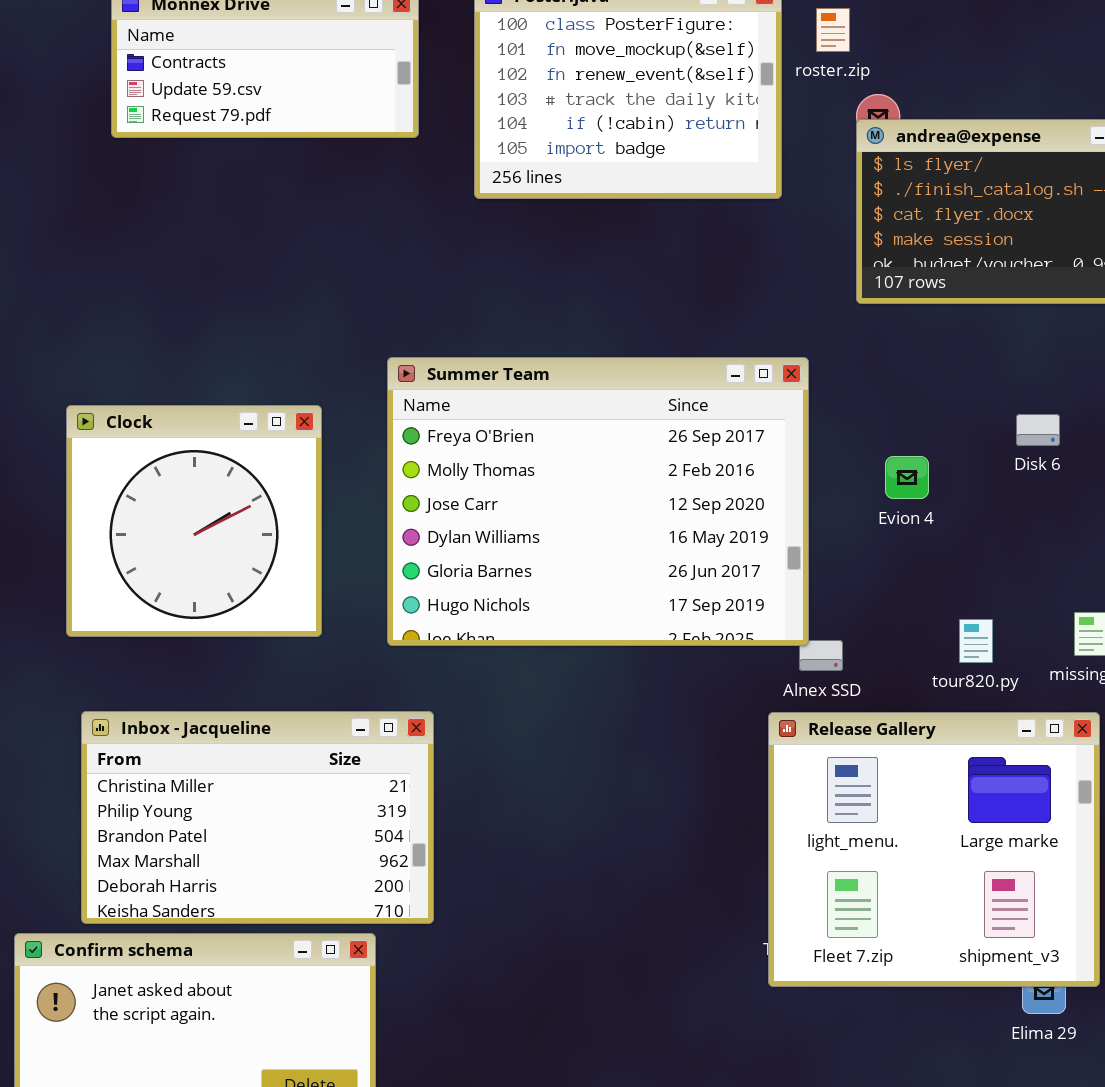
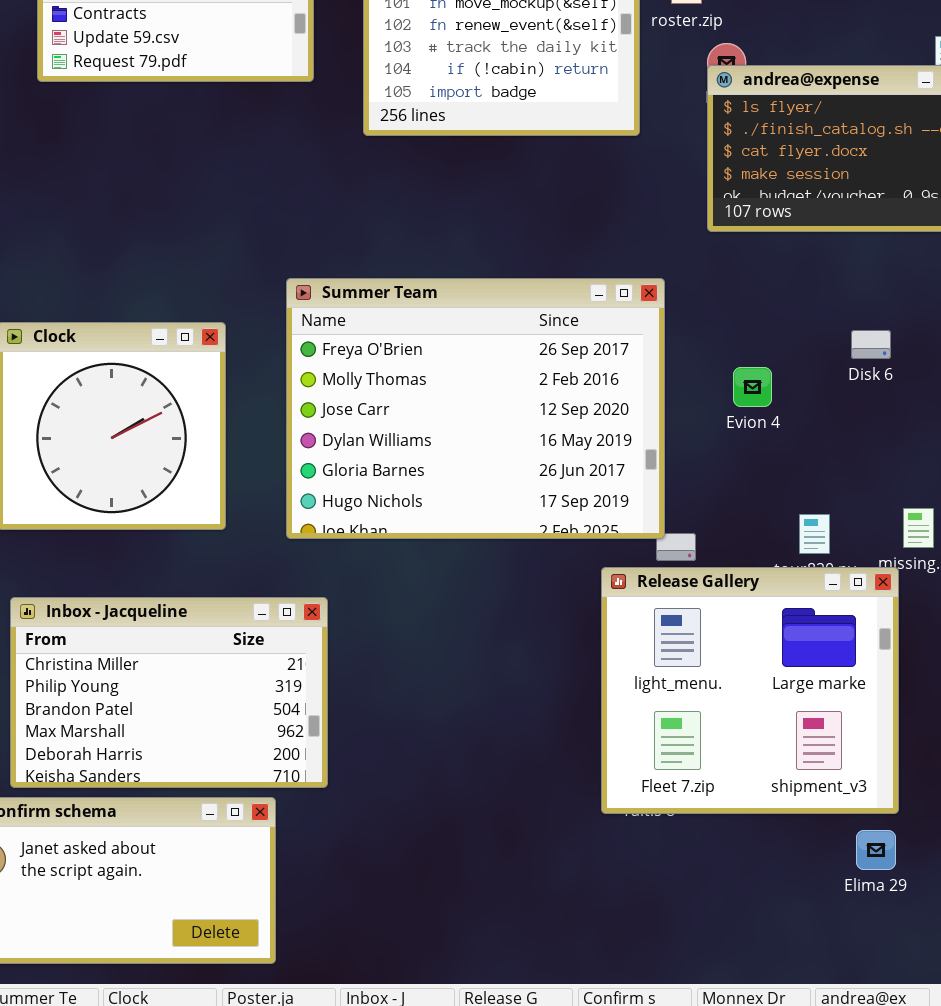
Release Gallery: [768,712,1100,987] -> [601,567,899,814], moved

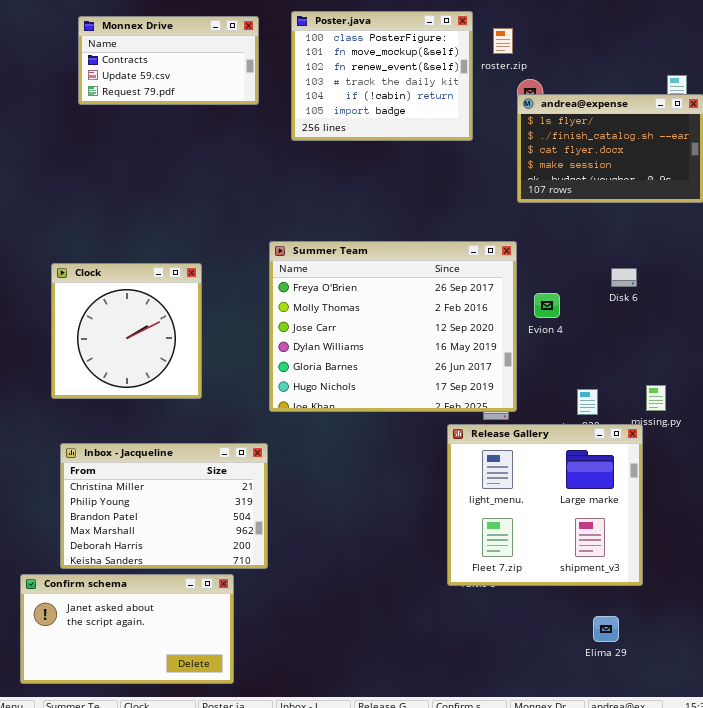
Summer Team: [286,278,665,539] -> [269,241,517,412], moved
Elima 29: [856,830,896,870] -> [593,616,619,642], moved

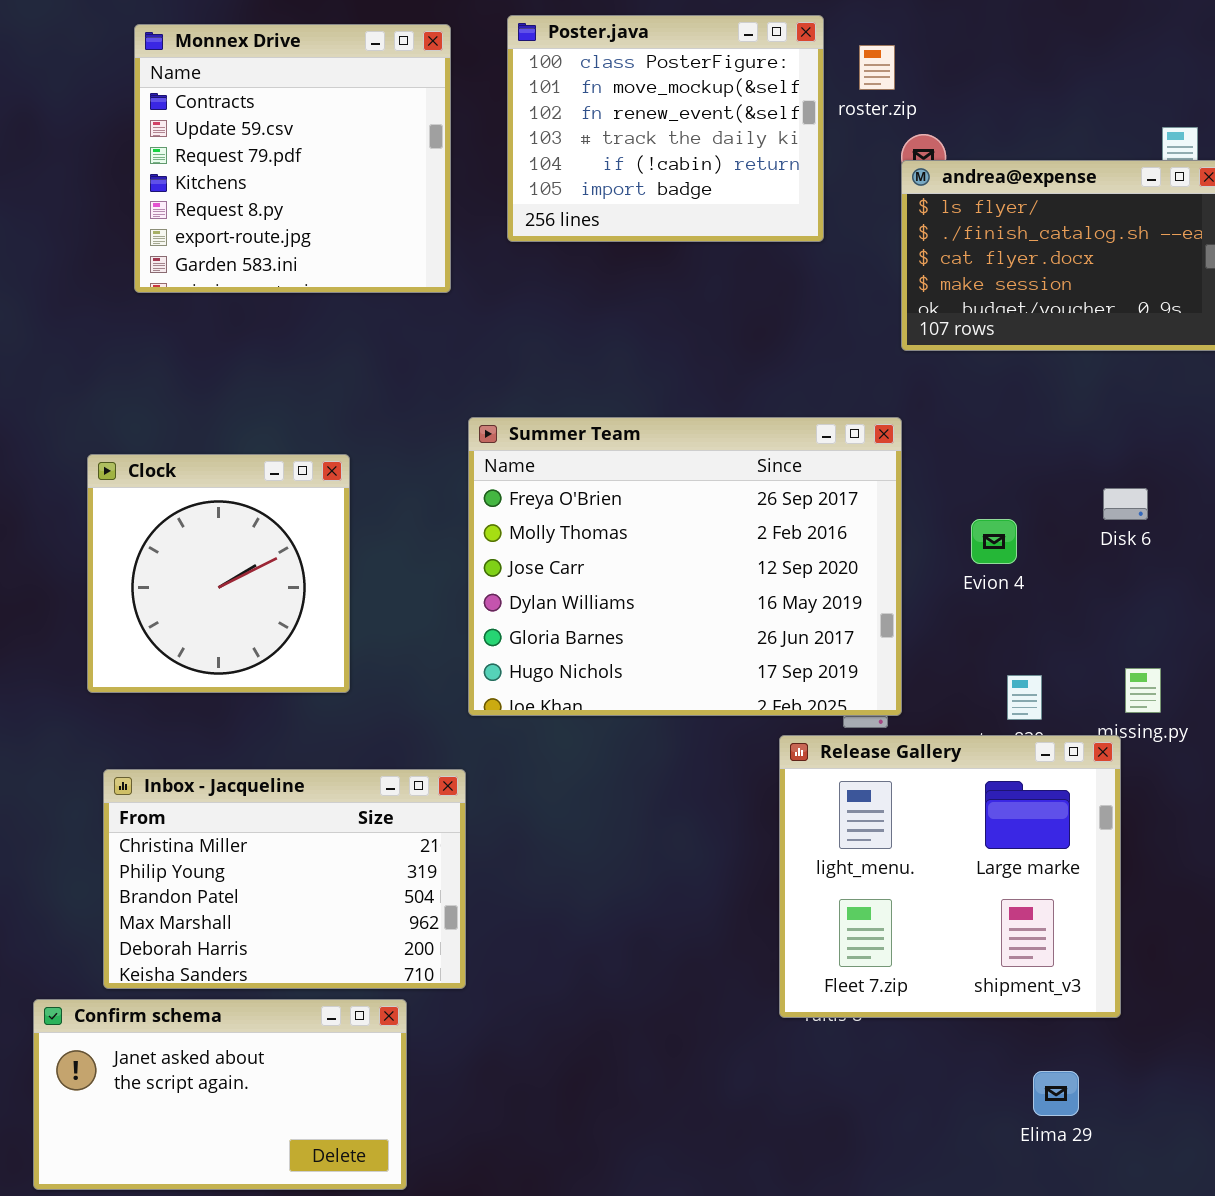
Monnex Drive: [78,16,259,105] -> [134,24,451,293], resized
Disk 6: [611,268,637,287] -> [1103,488,1148,520], moved
Evion 4: [534,293,560,318] -> [971,519,1017,564], moved

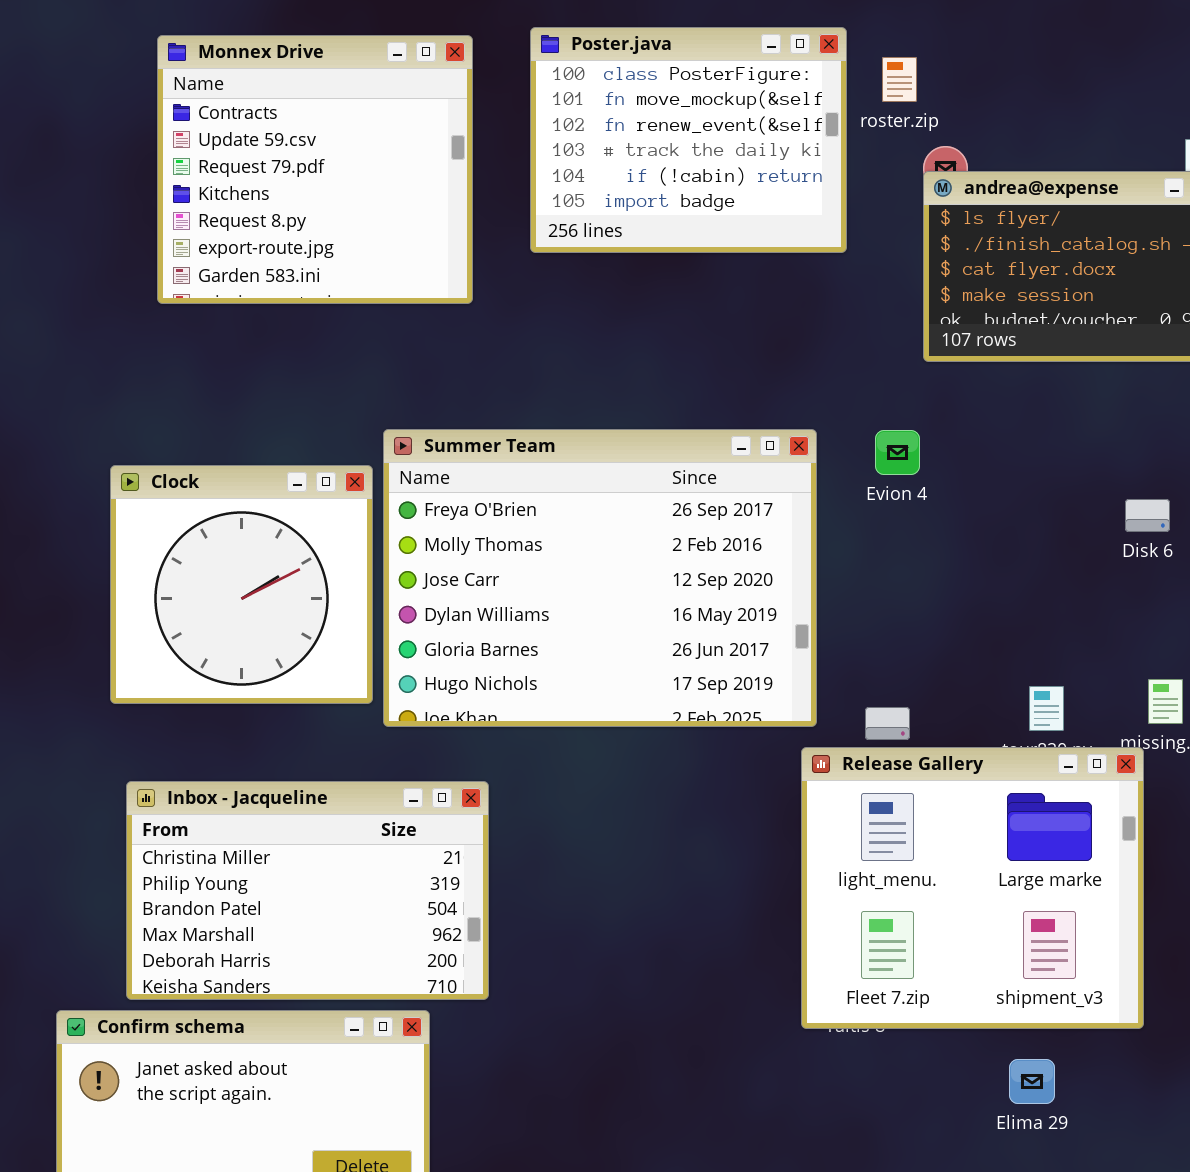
Summer Team: [468,417,902,716] -> [383,429,817,727], moved
Evion 4: [971,519,1017,564] -> [875,430,920,475], moved
Elima 29: [1033,1071,1079,1116] -> [1009,1059,1055,1104], moved

